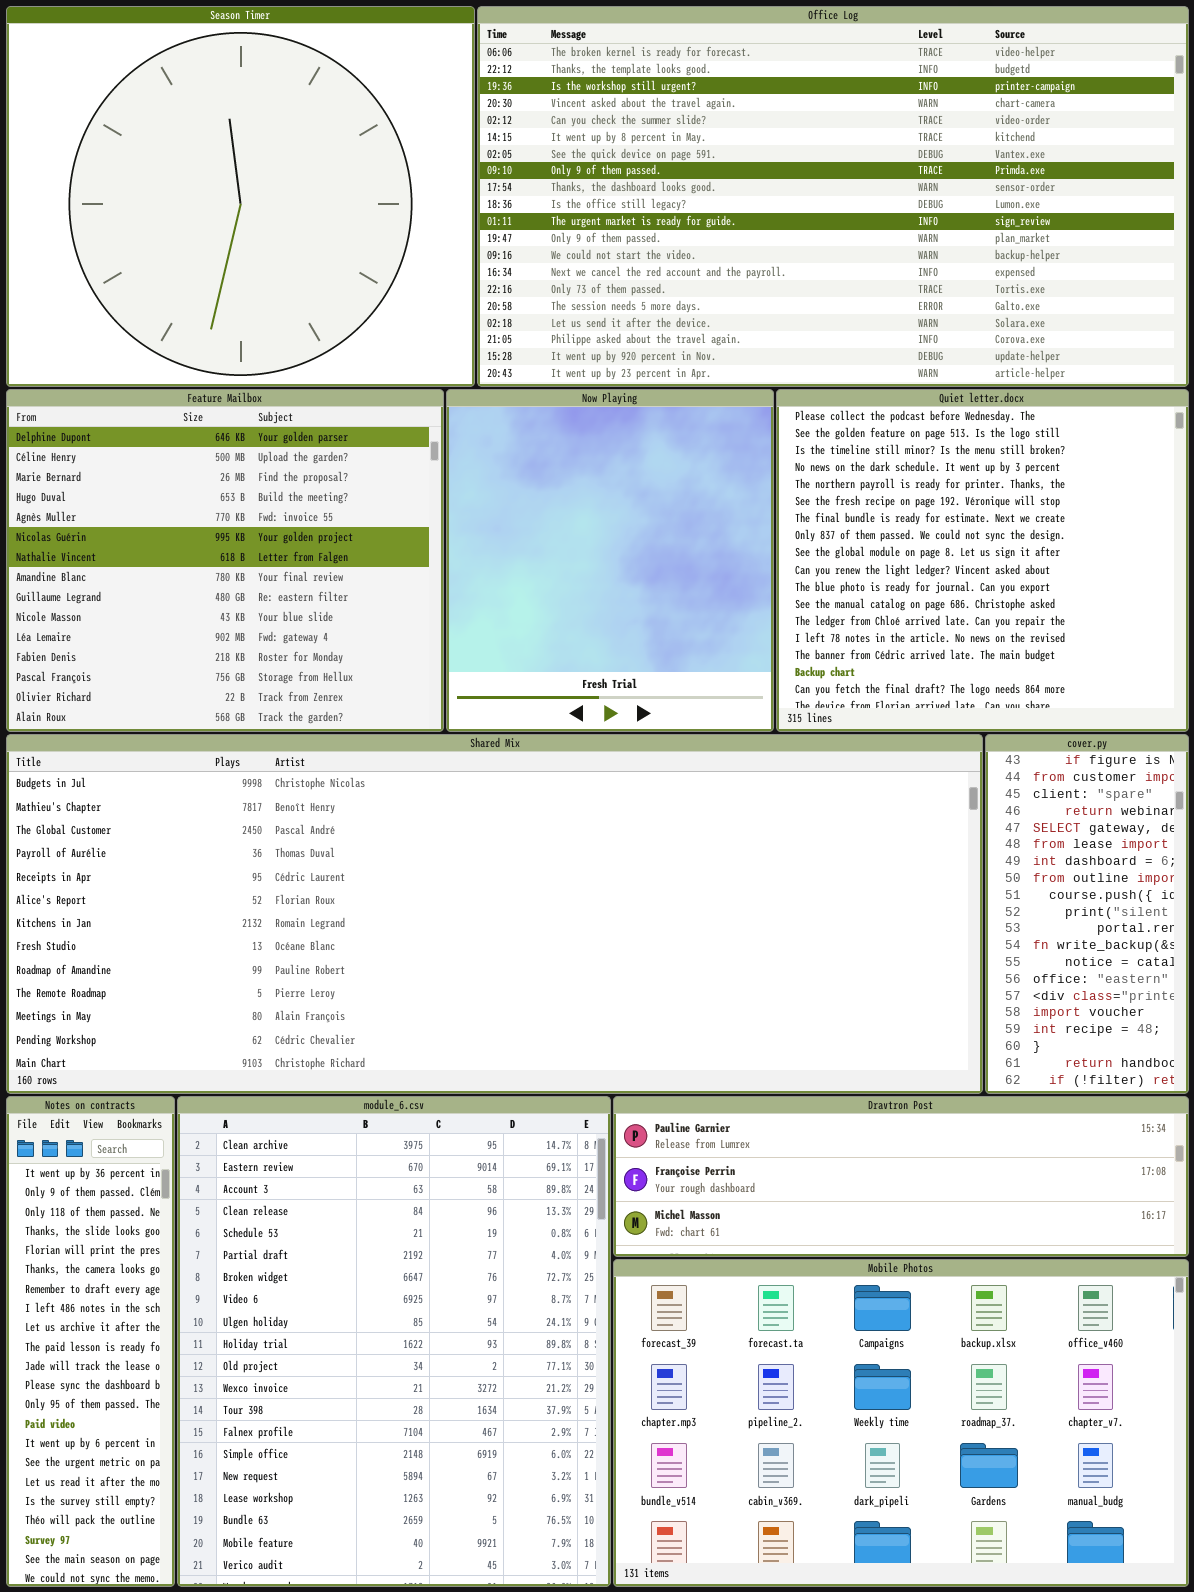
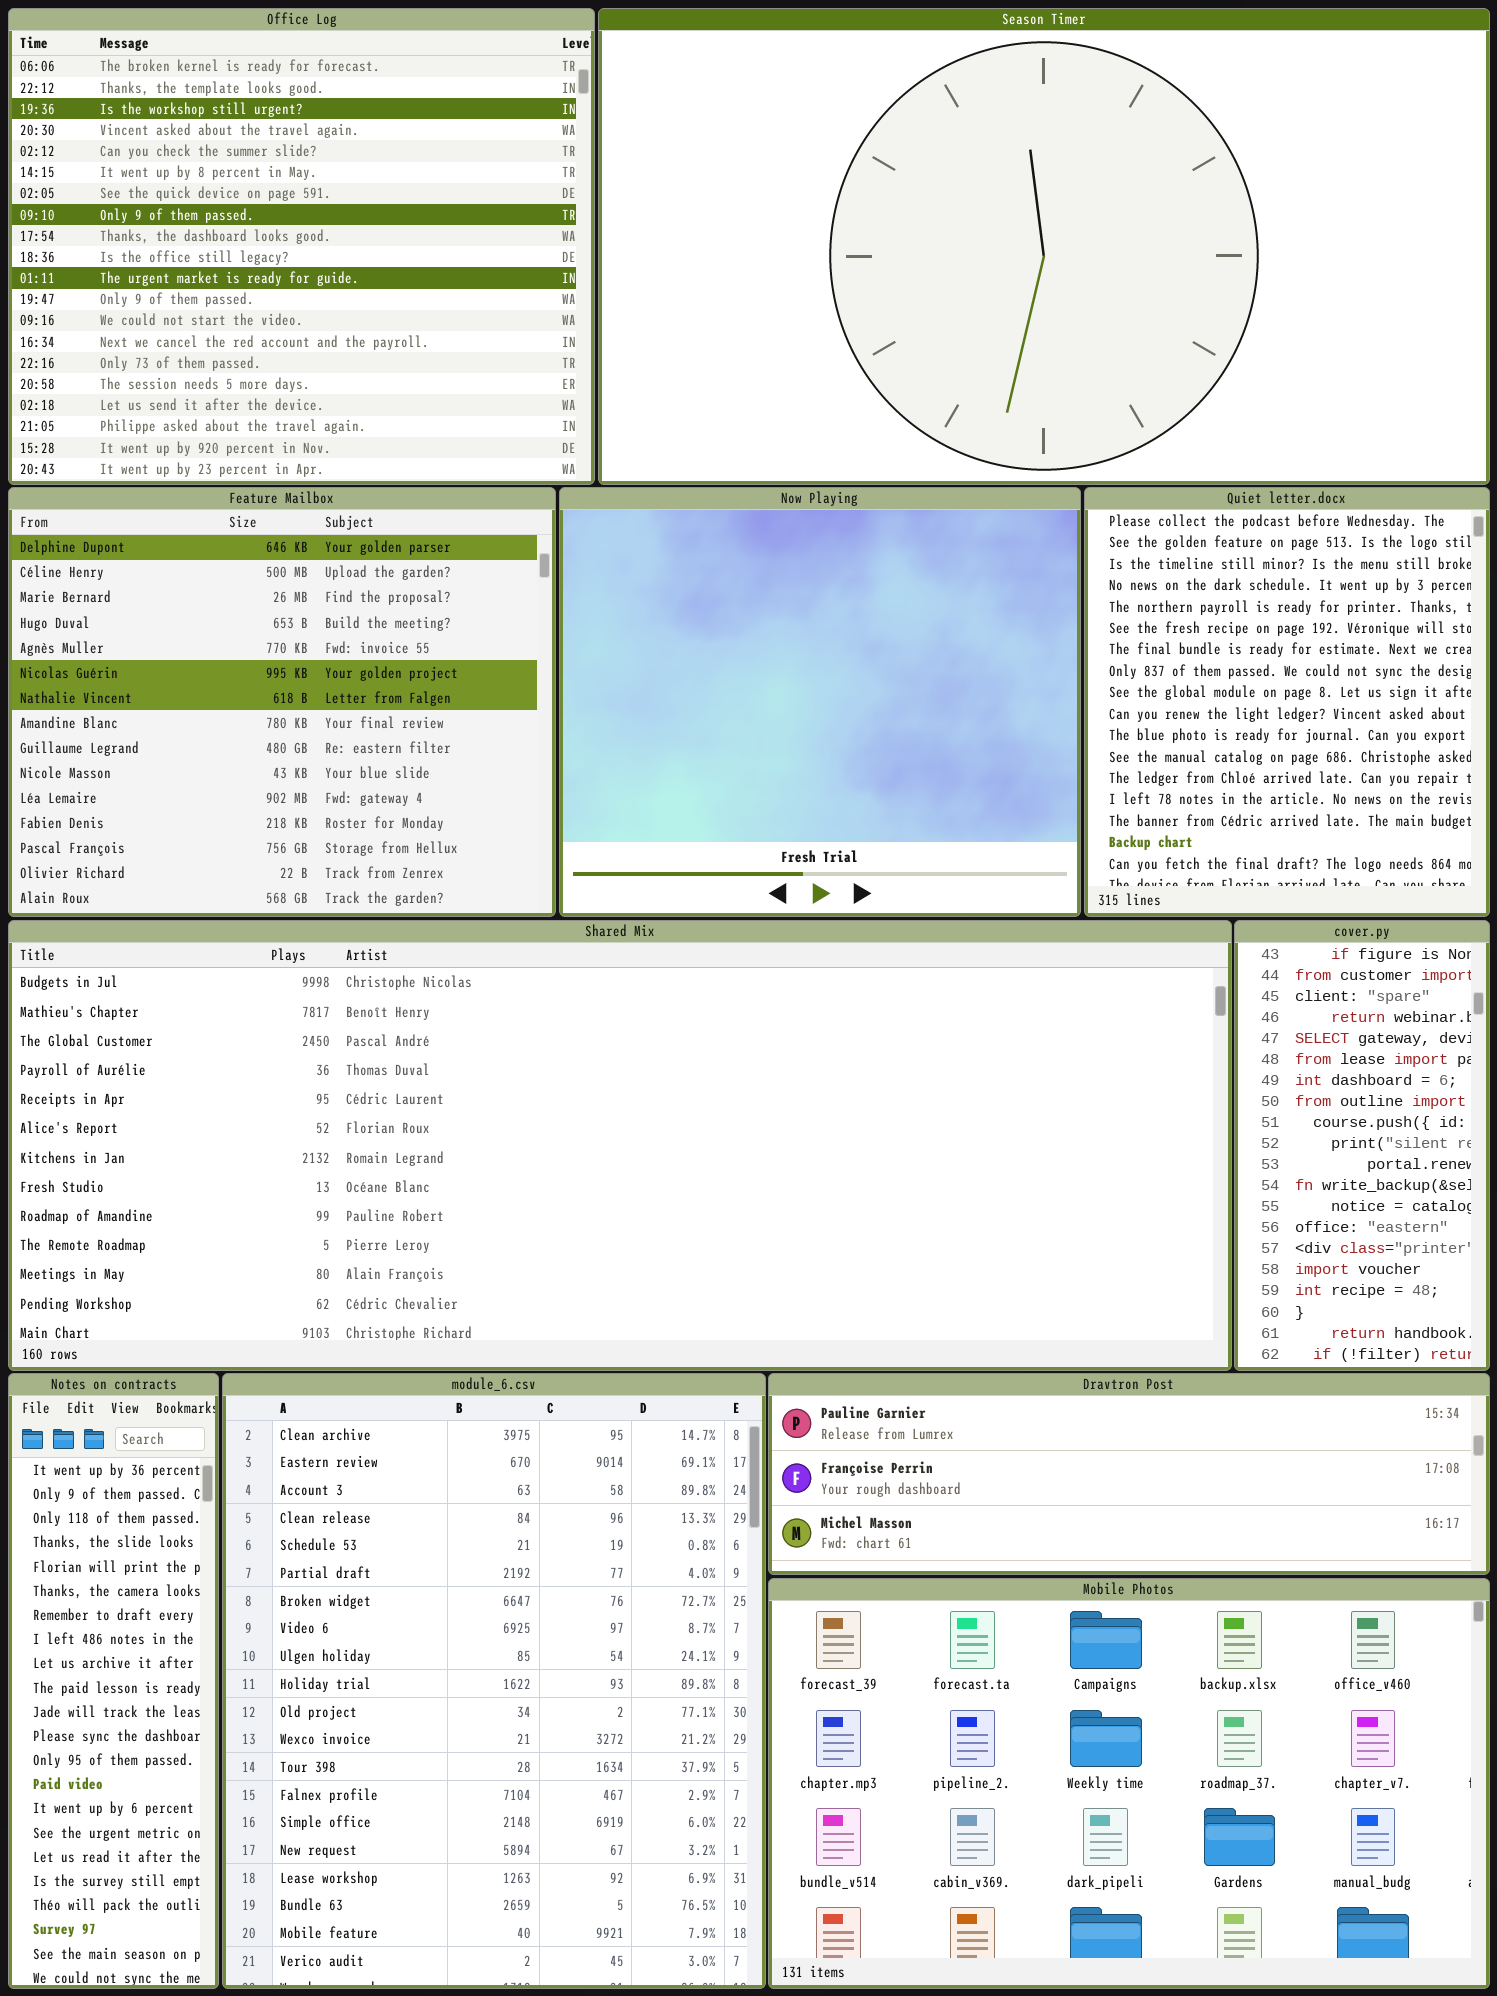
Season Timer: [6,6,475,387] -> [598,8,1490,485], moved, resized
Office Log: [477,6,1189,387] -> [8,8,595,485], moved, resized
Now Playing: [446,389,774,732] -> [559,487,1081,917], resized
Quiet letter.docx: [776,389,1189,732] -> [1084,487,1490,917], resized

